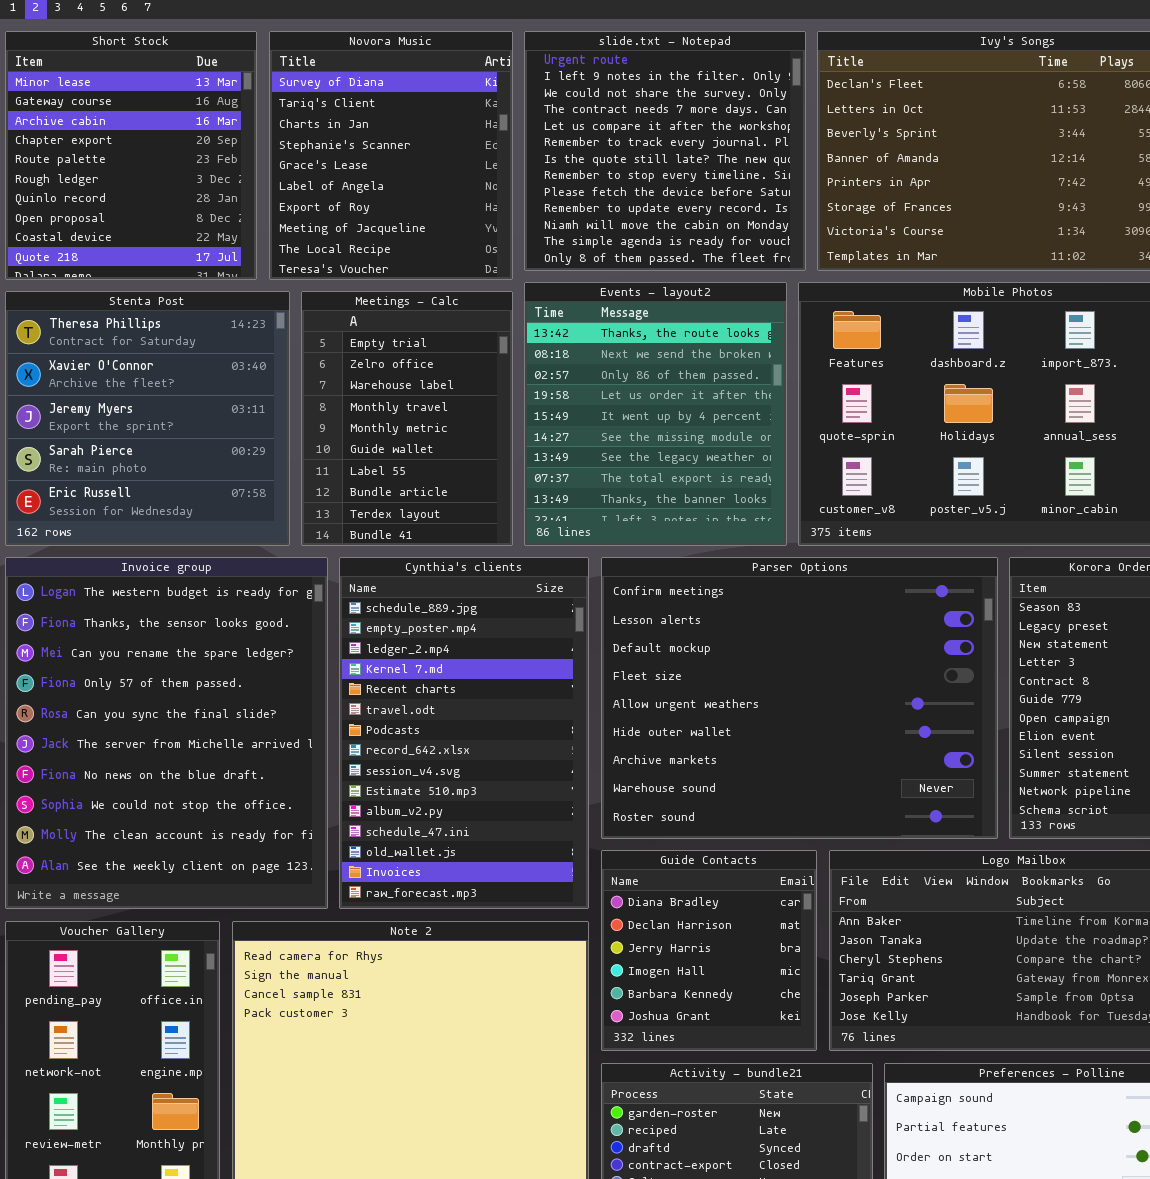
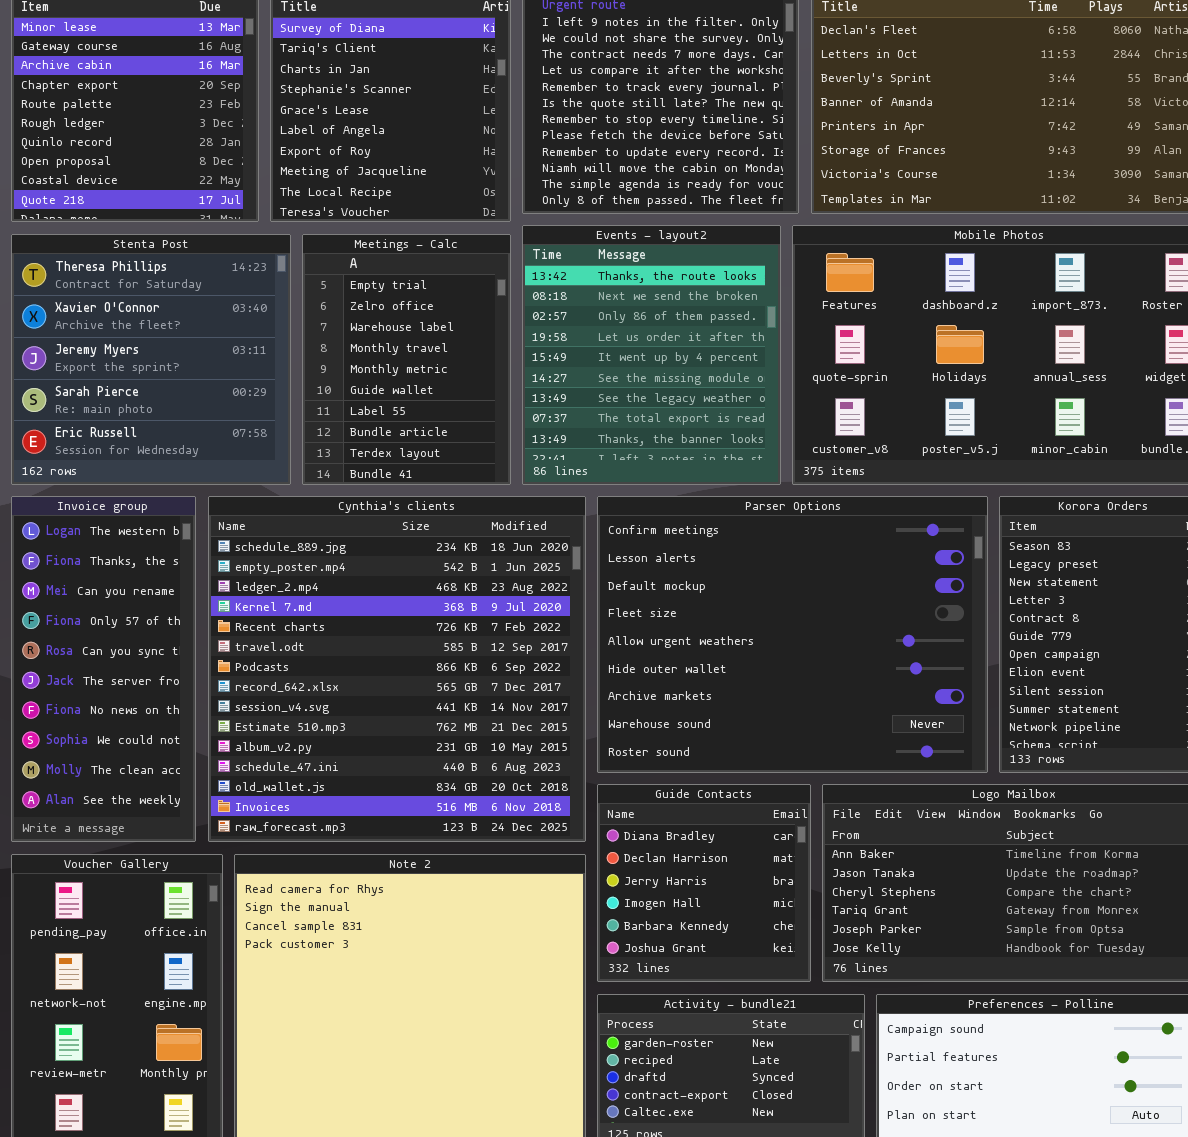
Invoice group: [5,557,328,909] -> [11,496,196,842], resized
Cynthia's clients: [339,557,589,909] -> [208,496,586,842], resized

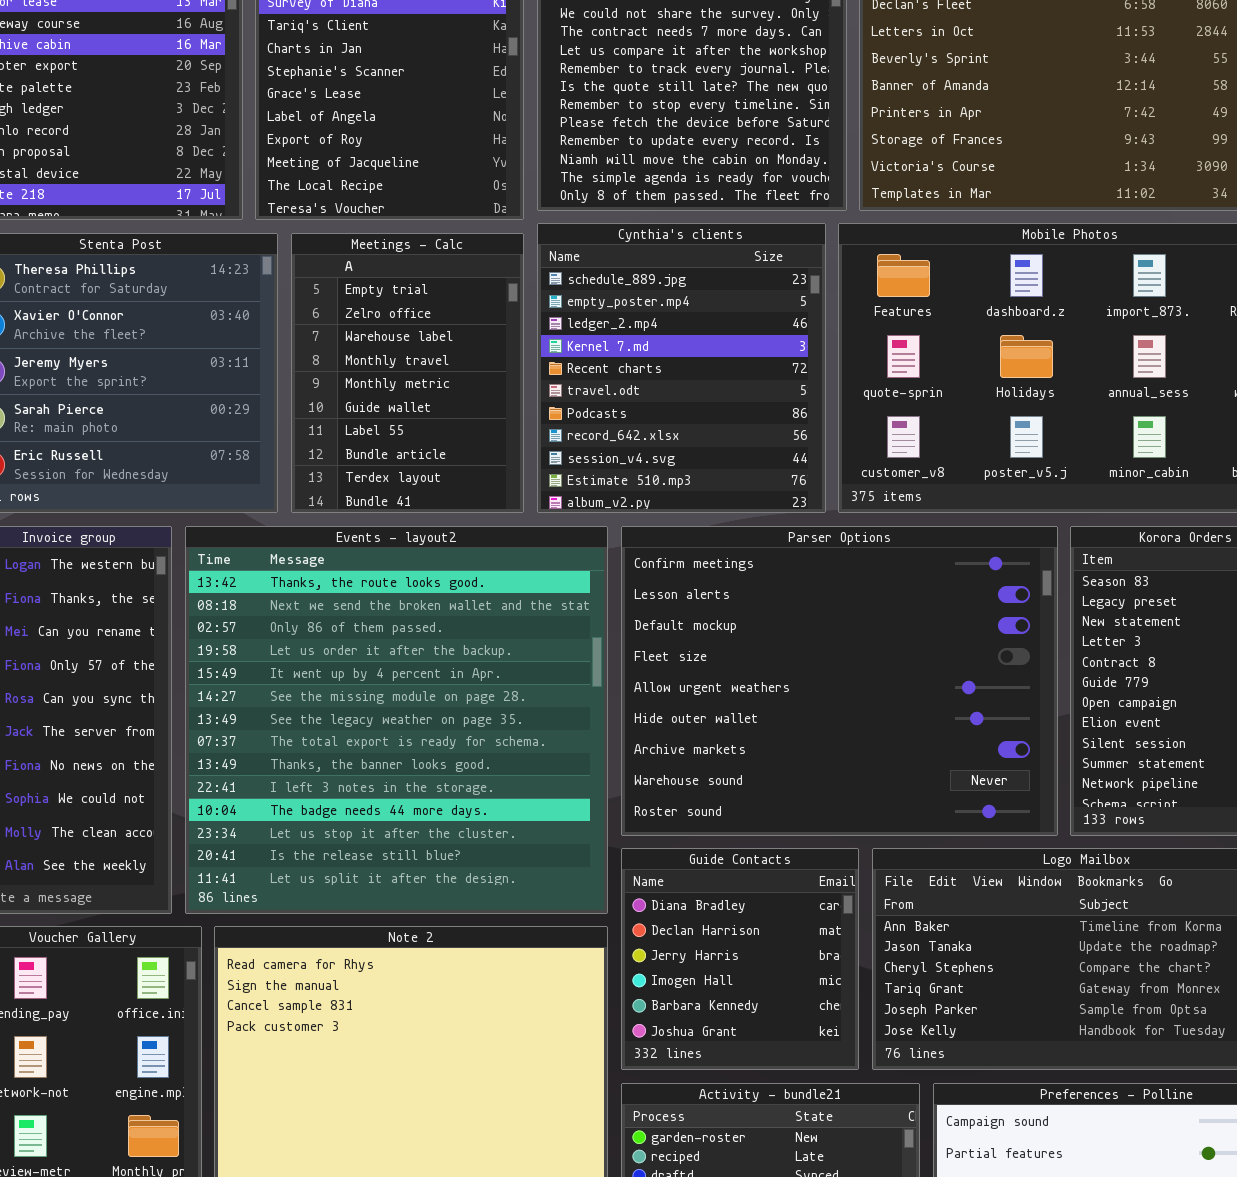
Events - layout2: [522,225,781,485] -> [185,526,608,914], moved, resized
Cynthia's clients: [208,496,586,842] -> [537,223,826,513], moved, resized

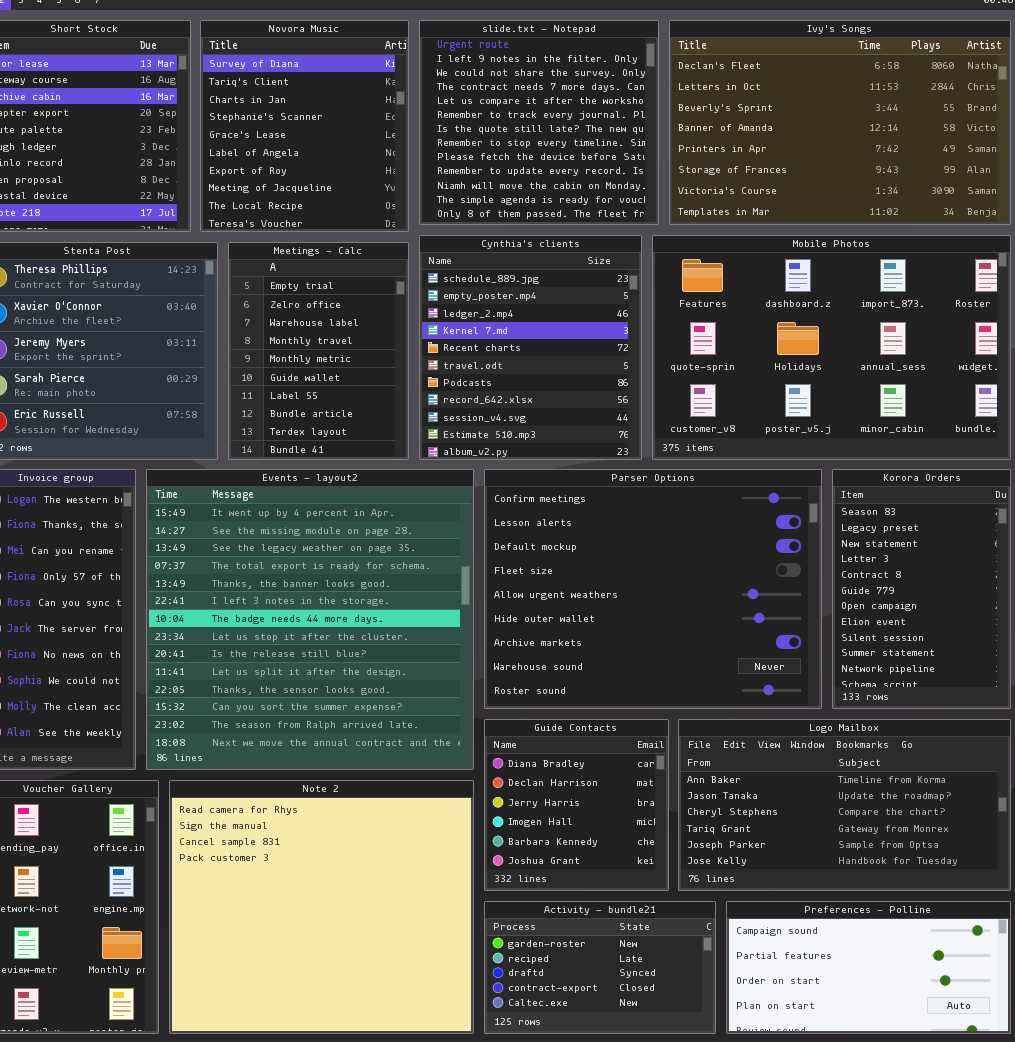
Events - layout2: [185,526,608,914] -> [146,469,474,770], scrolled down 4 rows

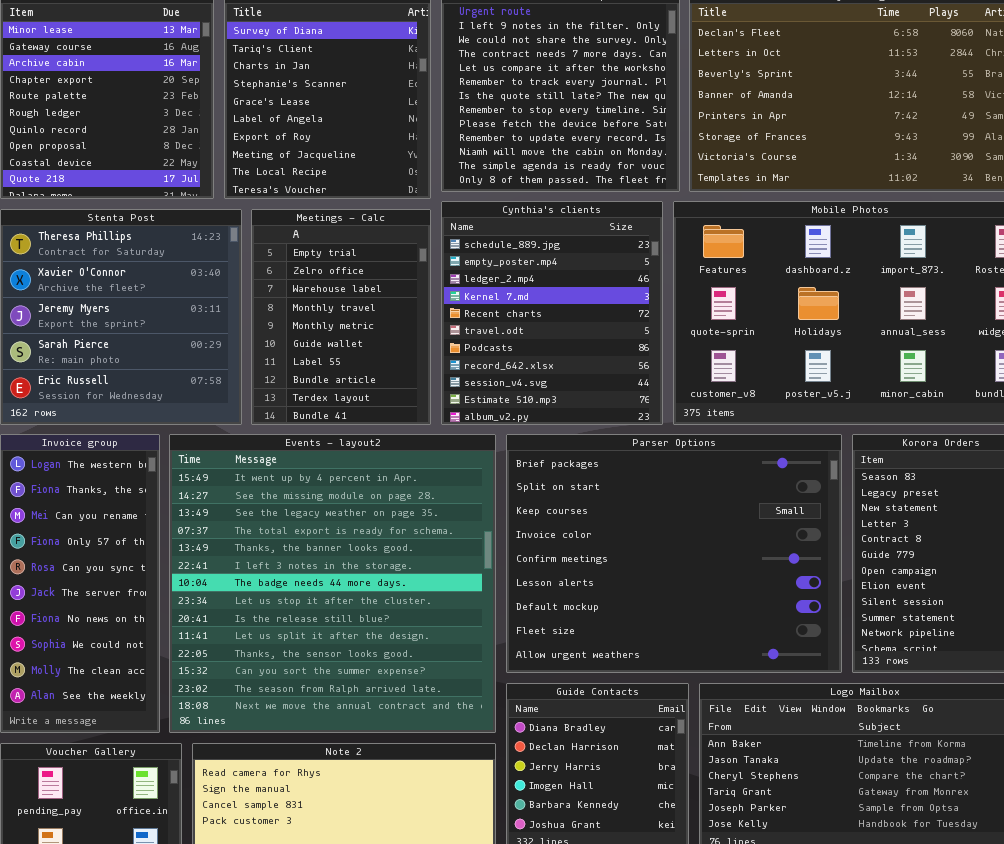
Parser Options: [484,469,822,709] -> [506,434,842,673], scrolled up 4 rows

